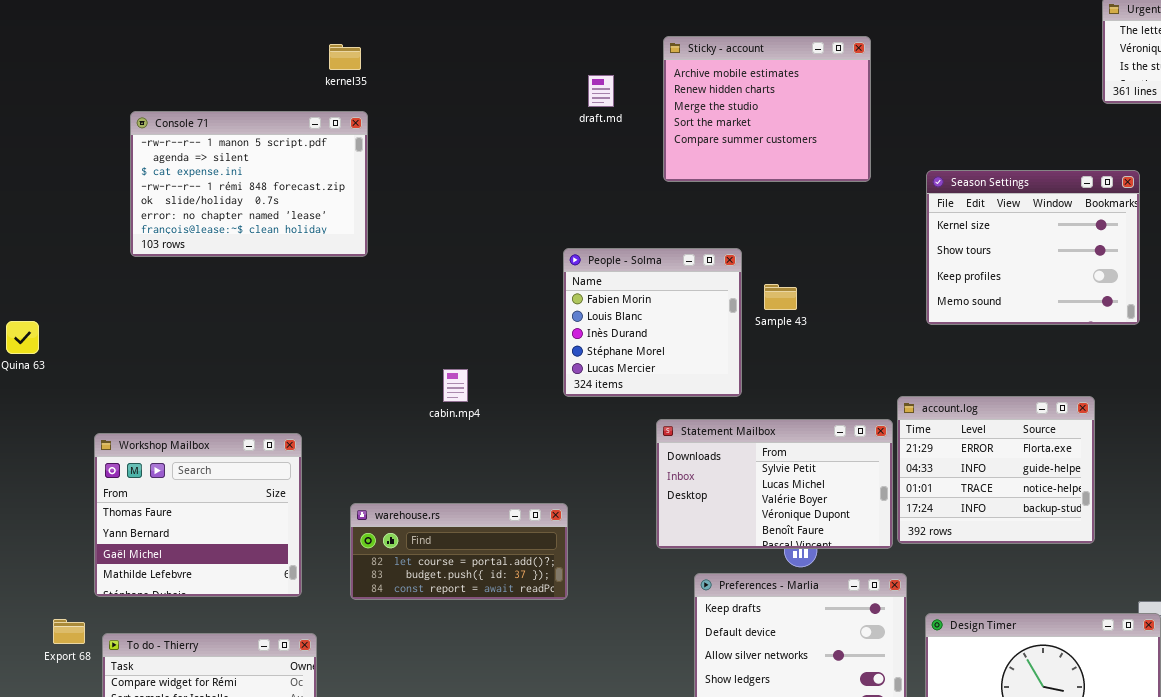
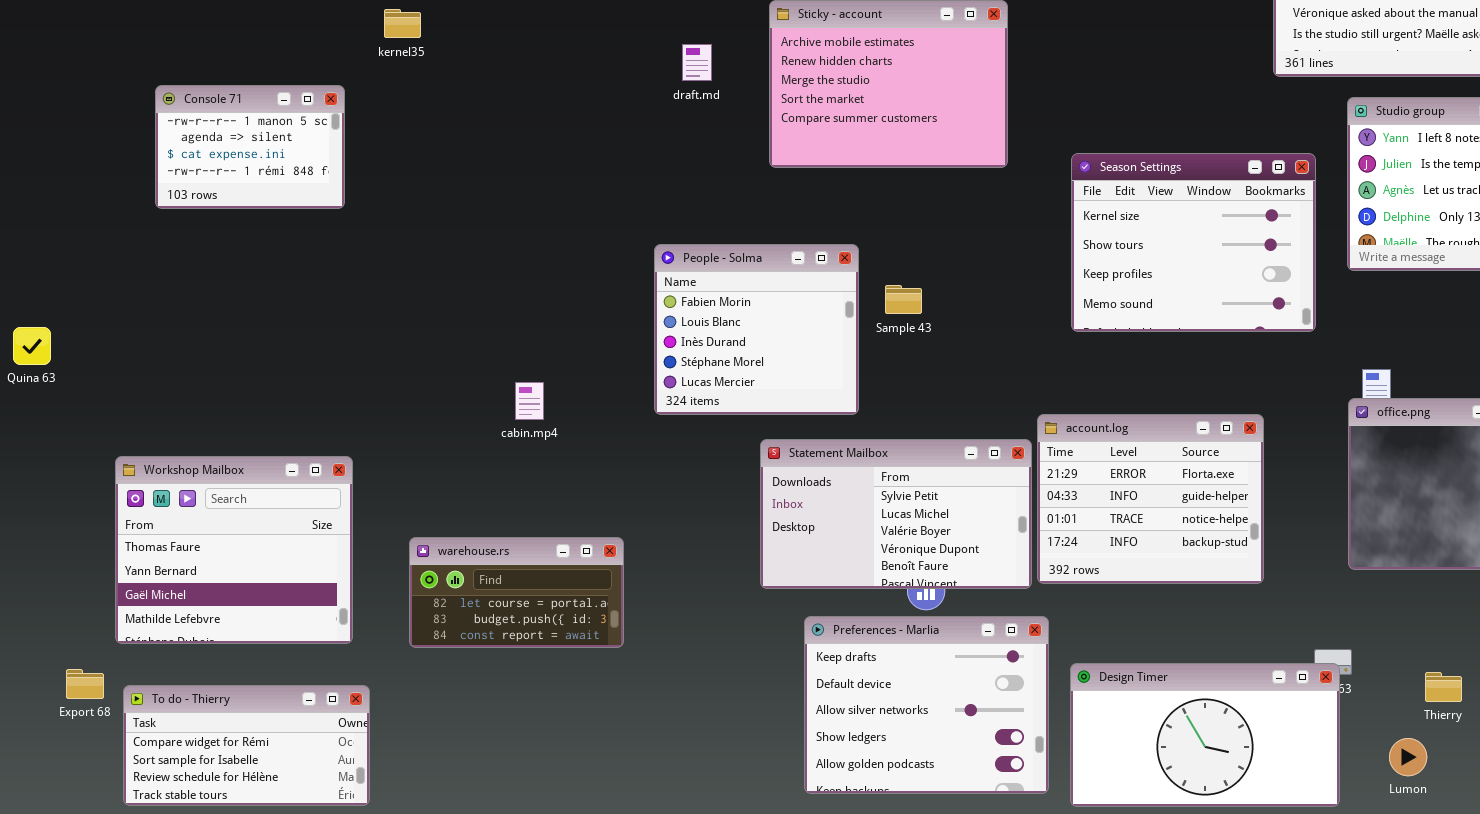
Console 71: [130,111,368,257] -> [155,85,345,209], resized
warehouse.rs: [350,503,568,600] -> [409,537,624,648], resized

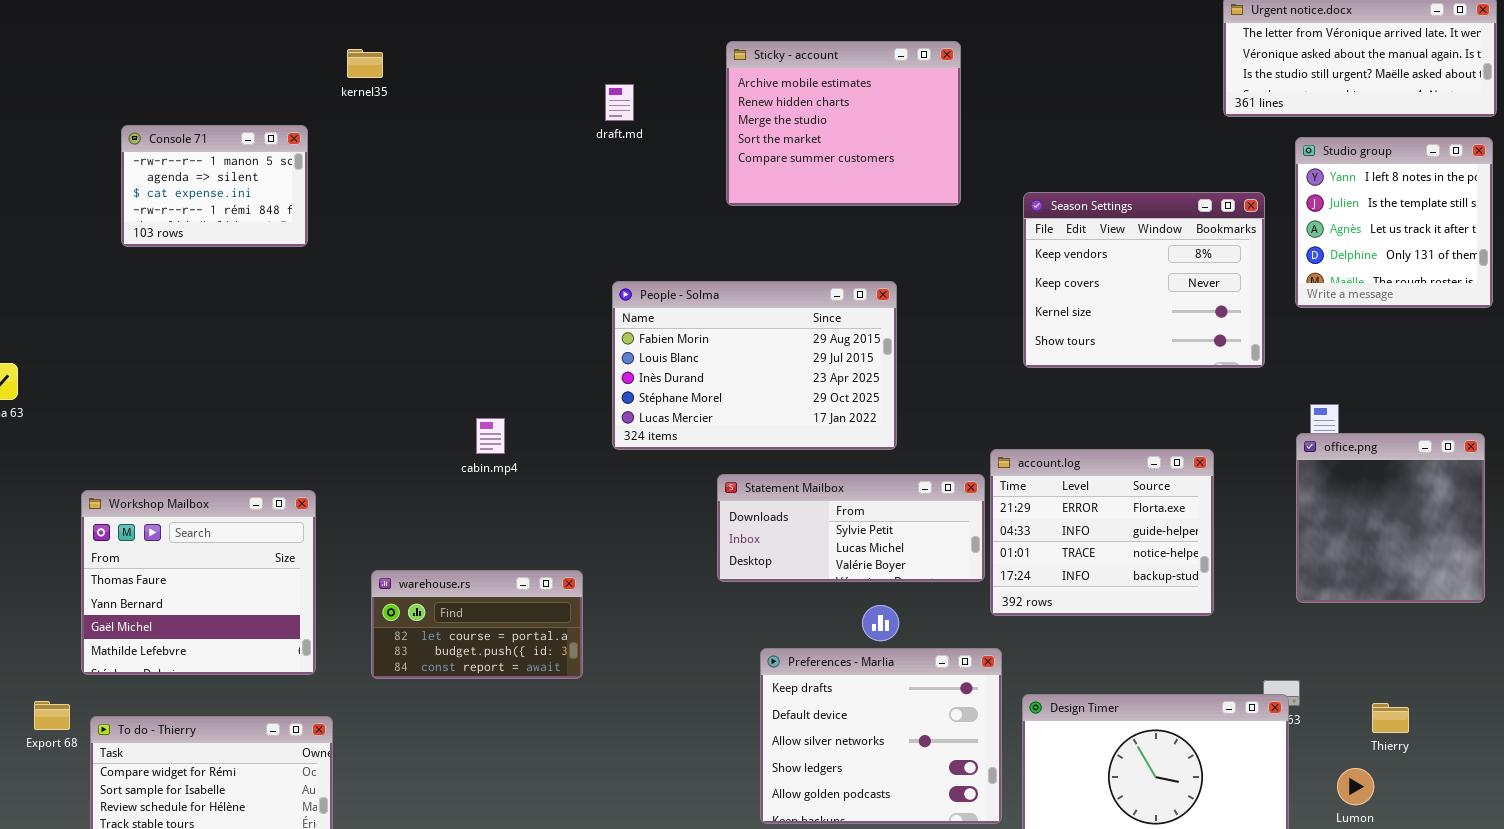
draft.md: [682,44,712,81] -> [605,84,634,121], moved
Season Settings: [1071,153,1316,332] -> [1023,192,1265,368], scrolled up 2 rows
People - Solma: [654,244,859,415] -> [612,281,897,450], resized
Statement Mailbox: [760,439,1032,589] -> [717,474,985,582], resized

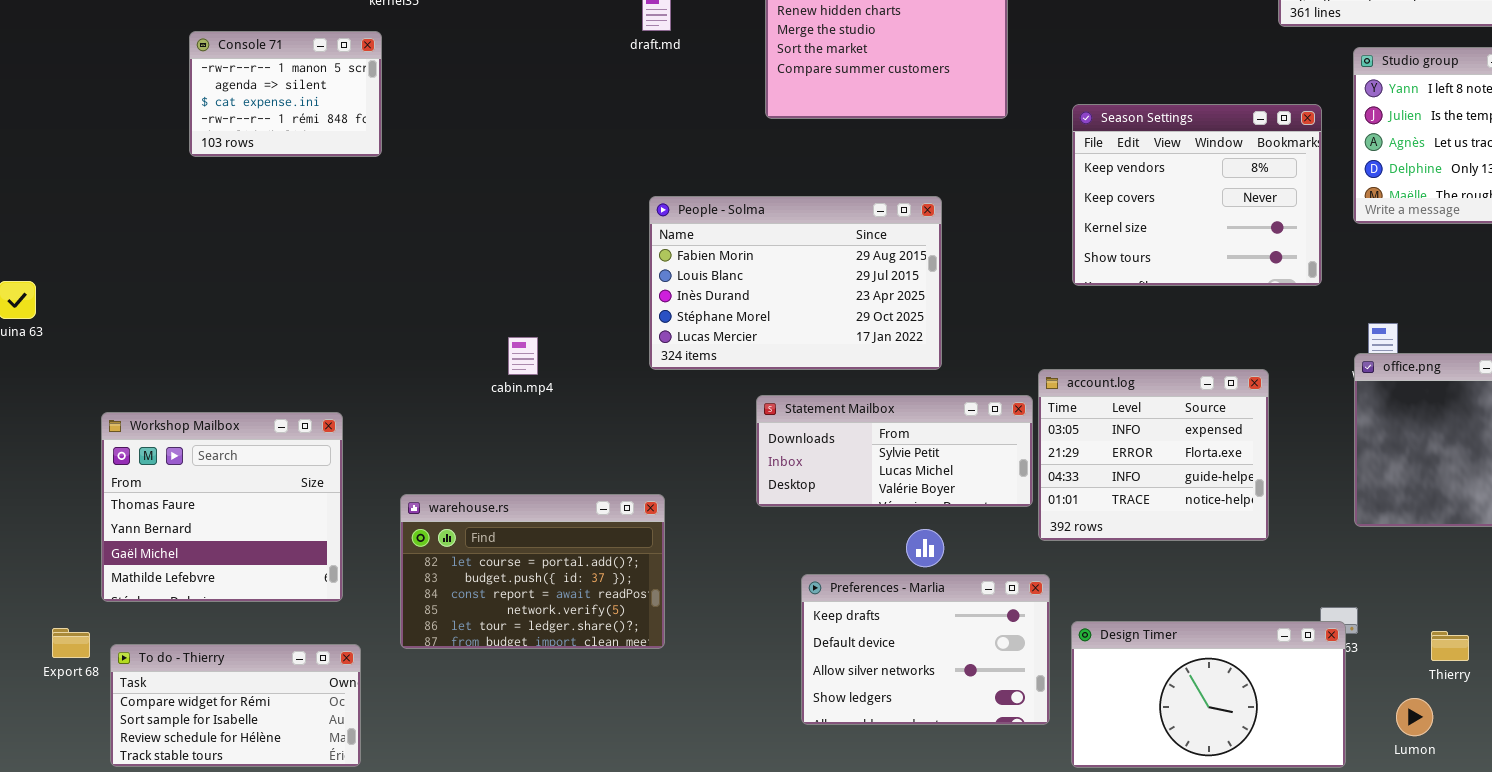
Console 71: [121,125,308,247] -> [189,31,382,157], moved
account.log: [990,449,1214,616] -> [1038,369,1269,541], scrolled up 1 row
warehouse.rs: [371,570,583,679] -> [400,494,665,649], resized
Preferences - Marlia: [760,648,1002,824] -> [801,574,1050,725], resized

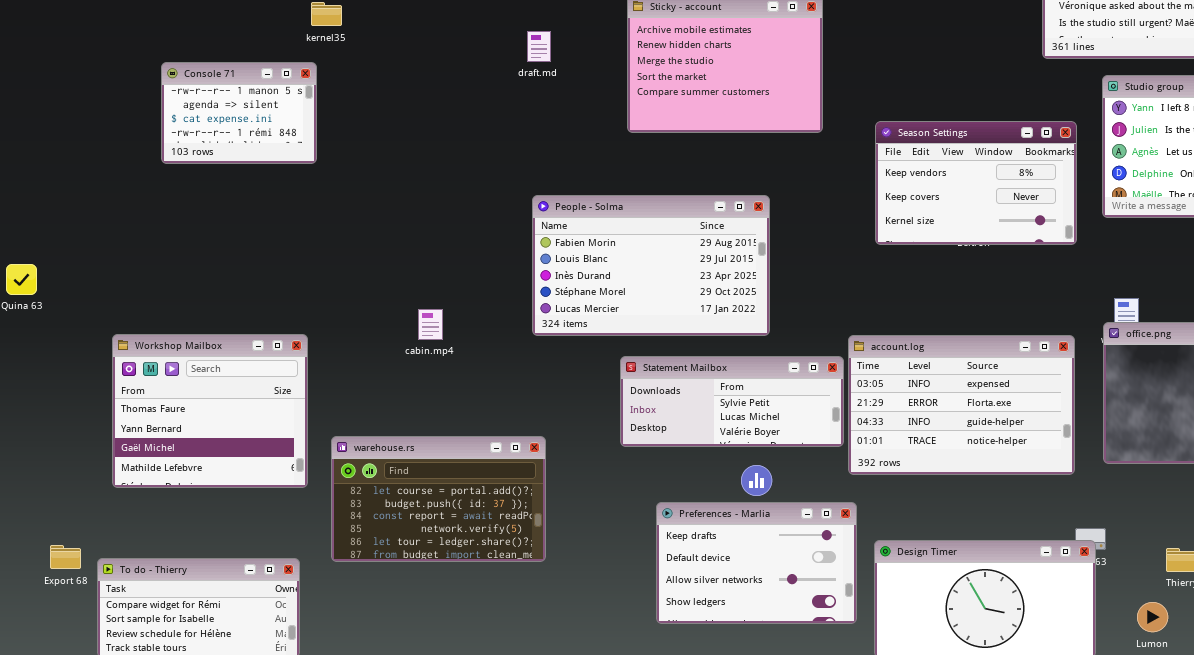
Season Settings: [1072,104,1322,286] -> [875,121,1077,245], resized
account.log: [1038,369,1269,541] -> [848,335,1075,475], resized
Workshop Mailbox: [101,412,343,602] -> [112,334,308,488], moved

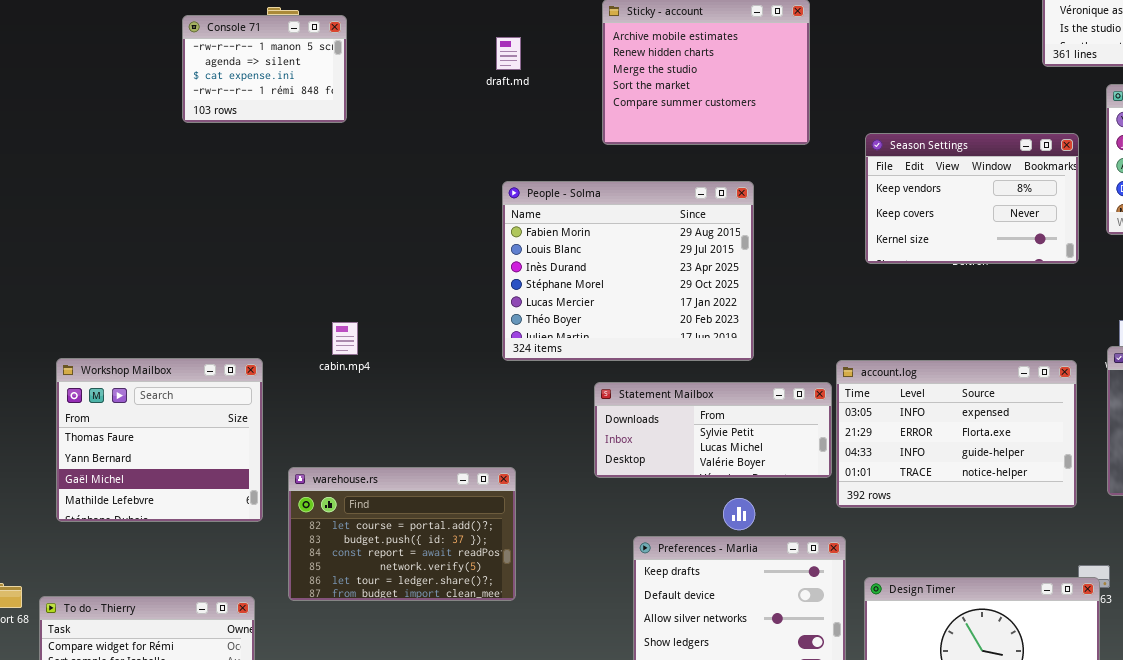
Console 71: [161,62,317,164] -> [182,15,347,123], moved
People - Solma: [532,195,770,336] -> [502,181,754,361], resized
cabin.mp4: [418,309,443,340] -> [332,322,358,355], moved

